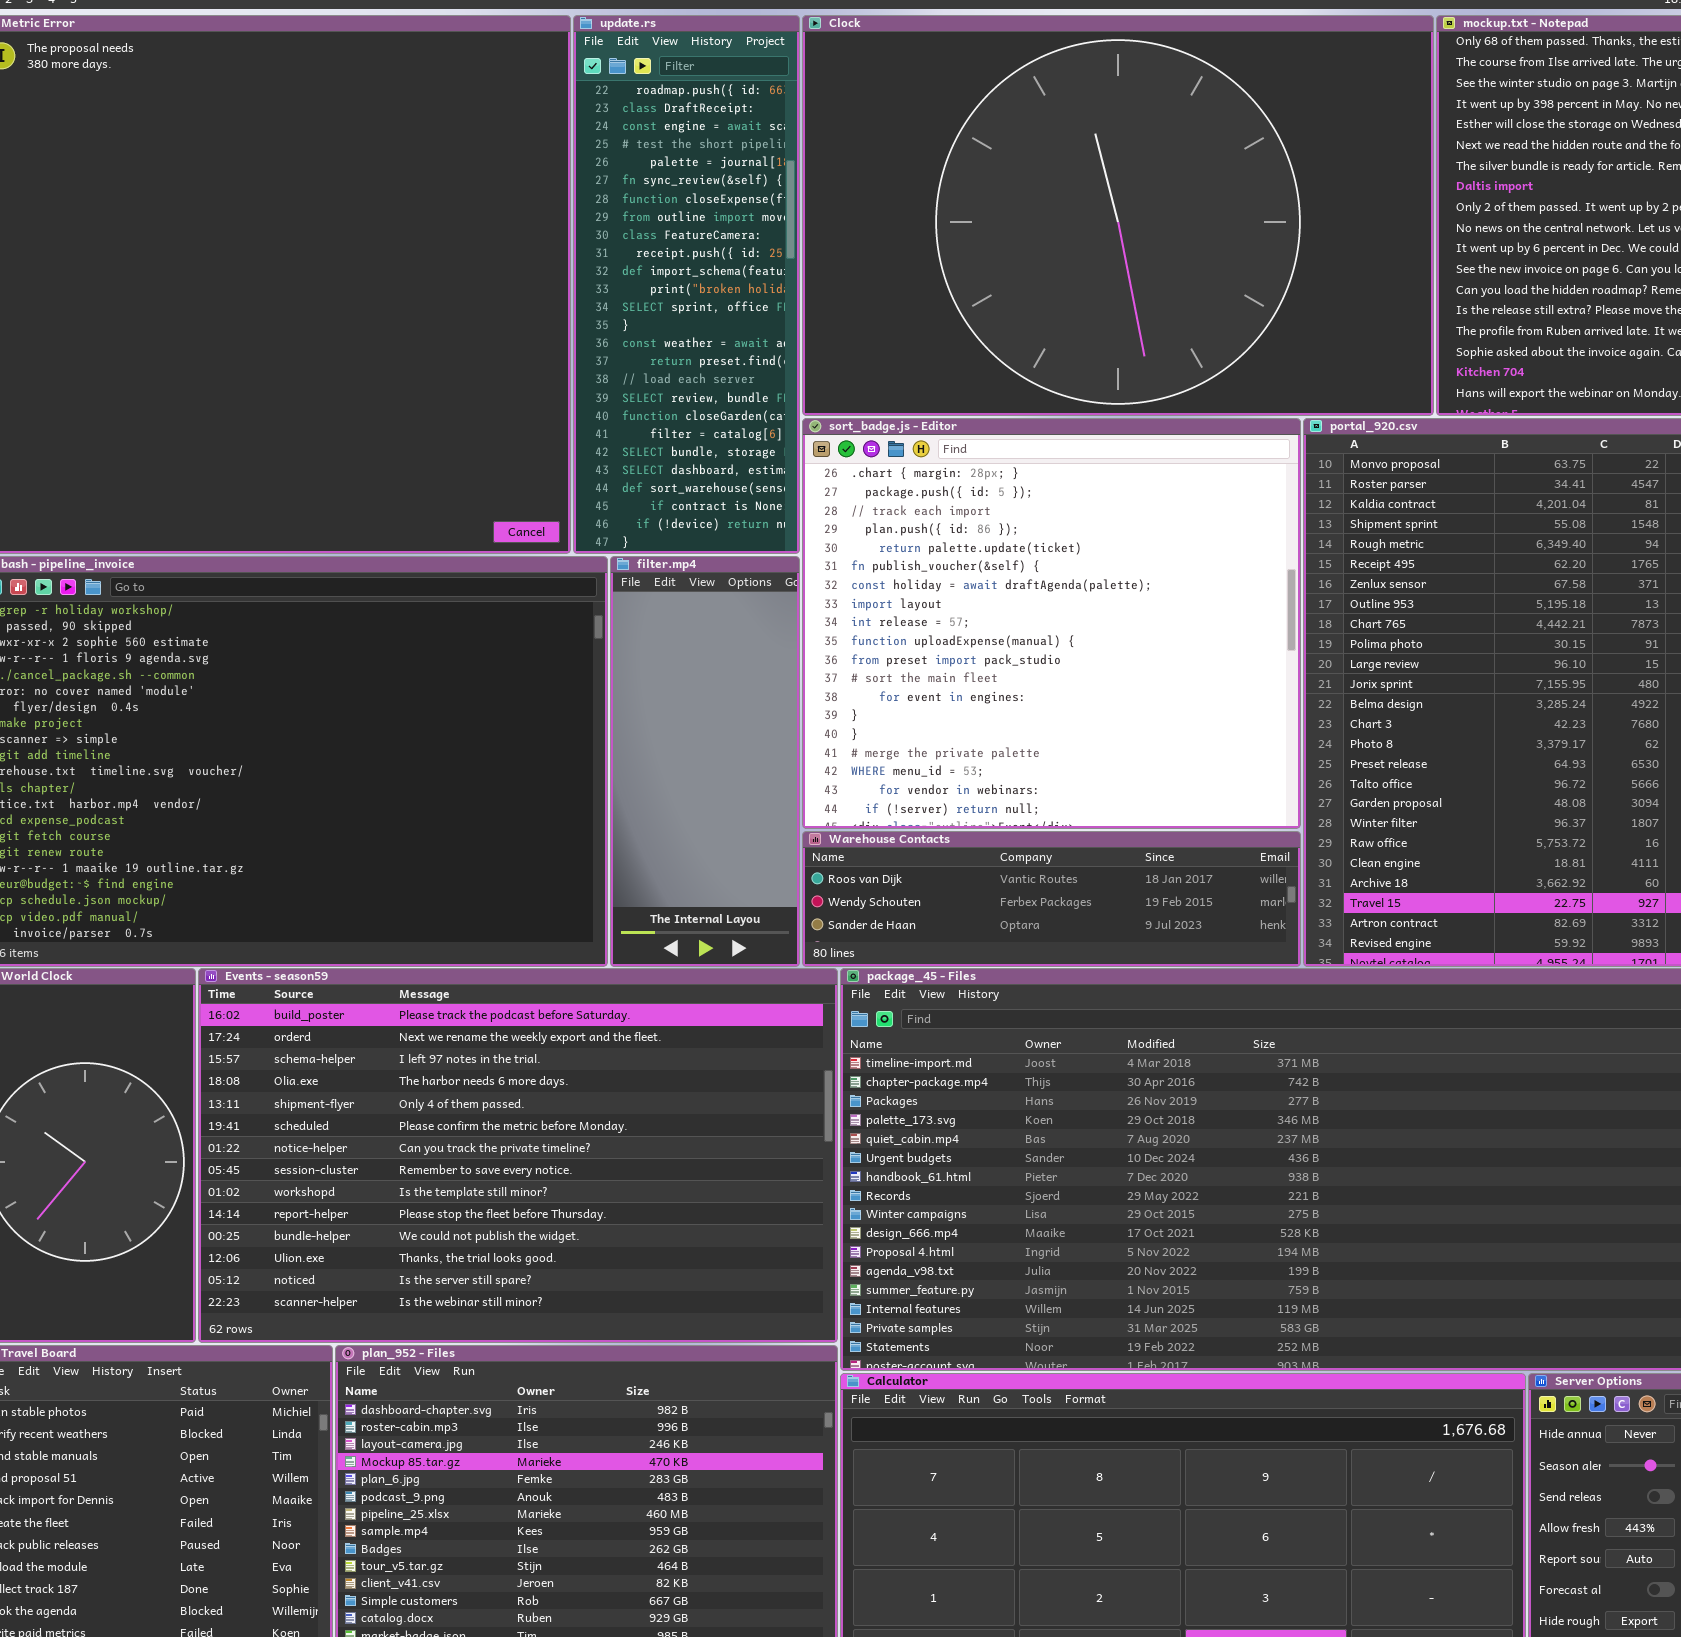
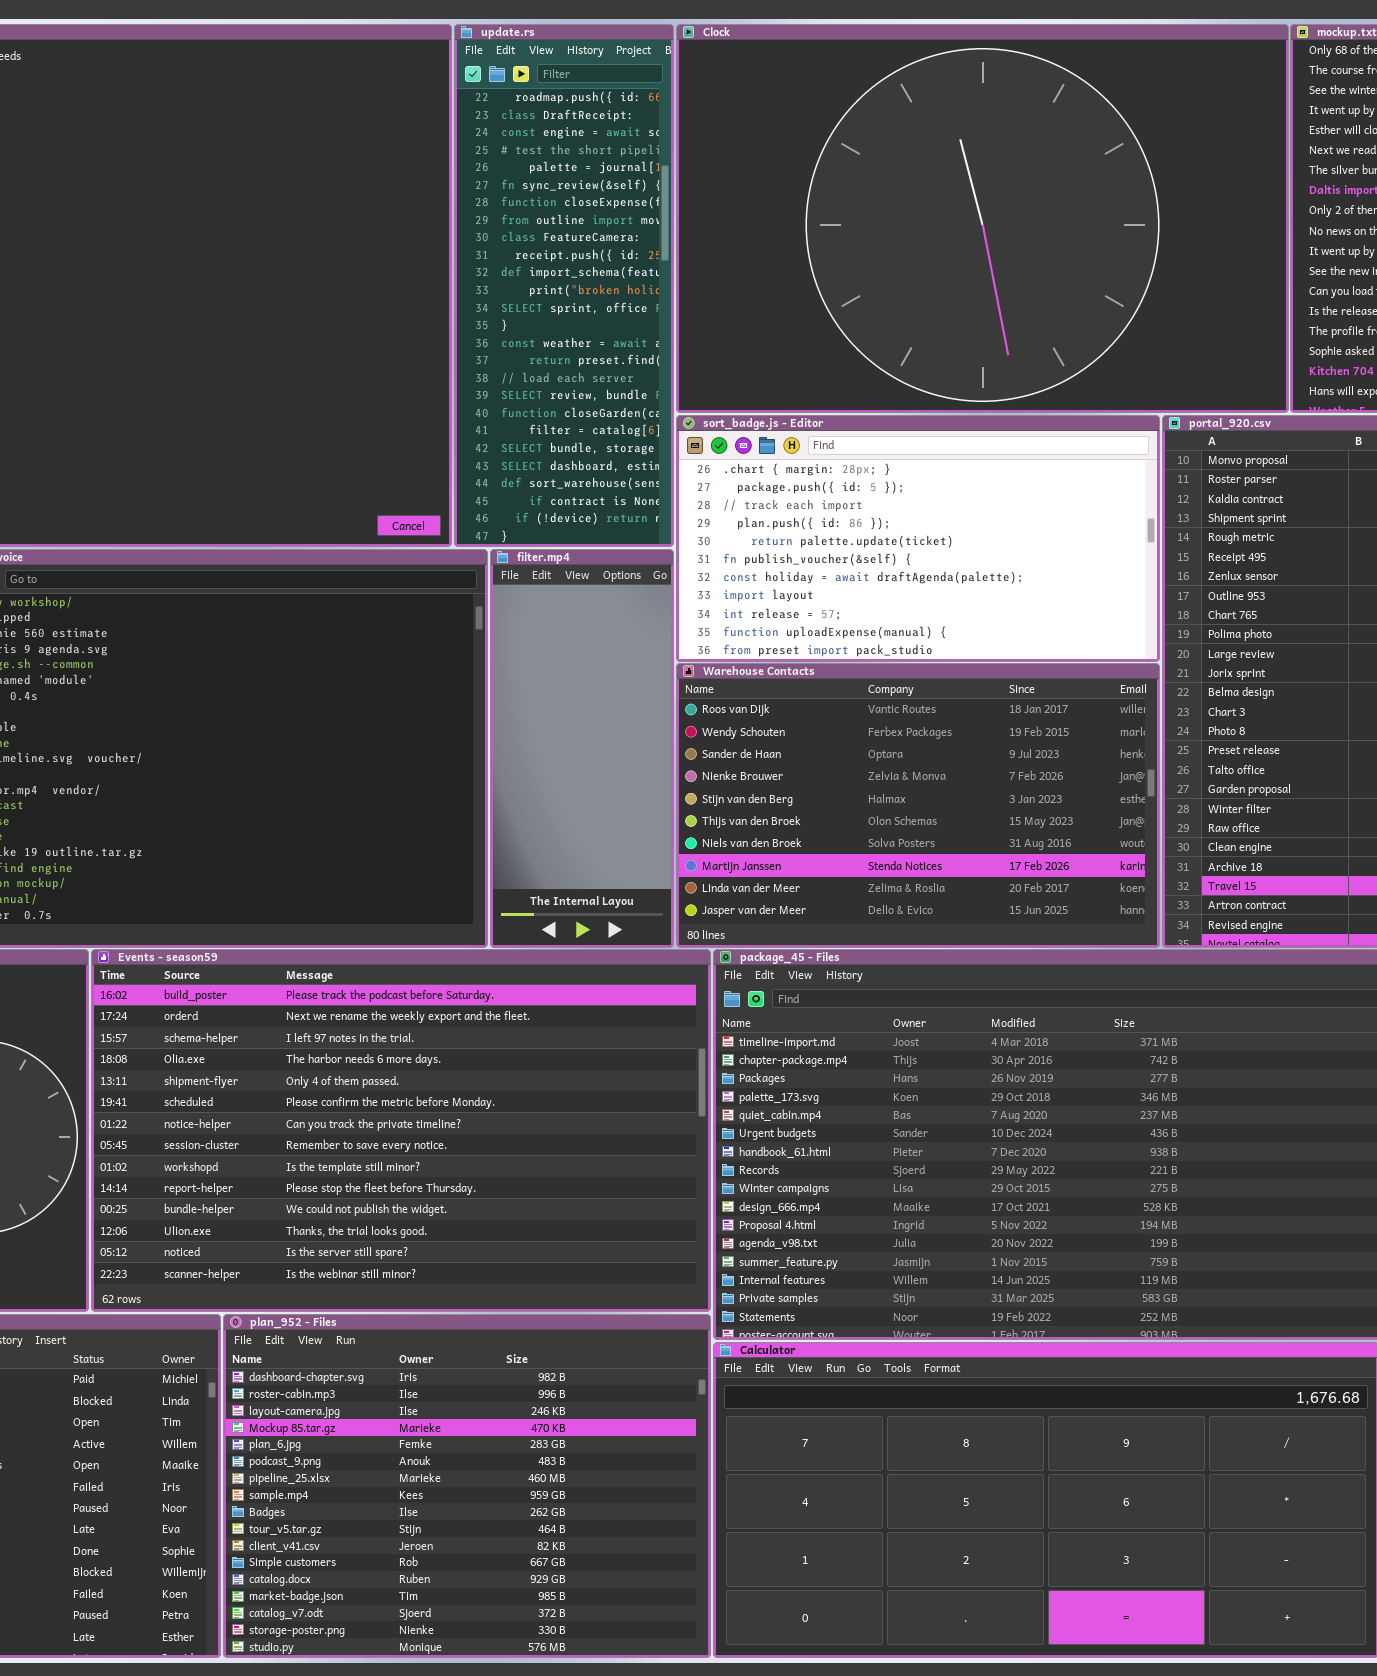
sort_badge.js - Editor: [802,418,1301,829] -> [676,415,1160,662], resized
Warehouse Contacts: [802,831,1301,967] -> [676,663,1160,948], resized

